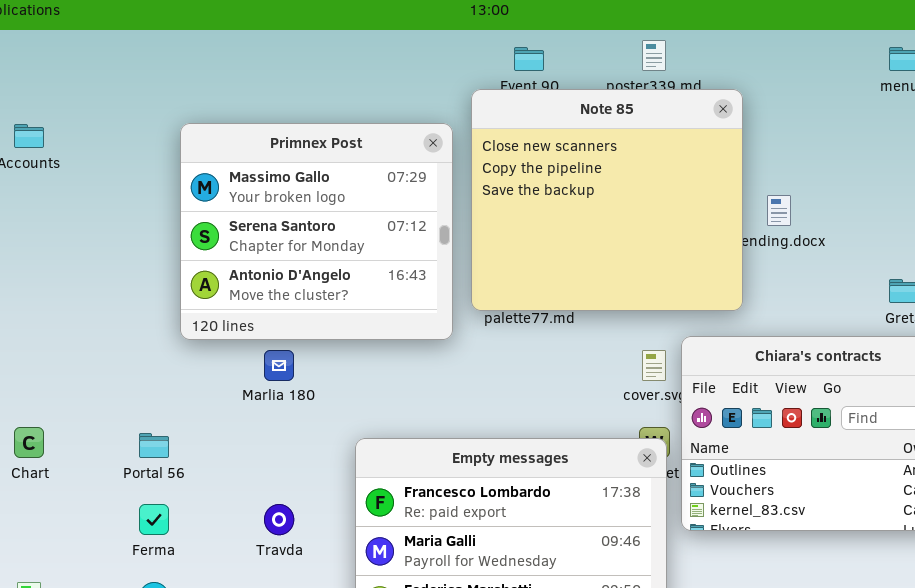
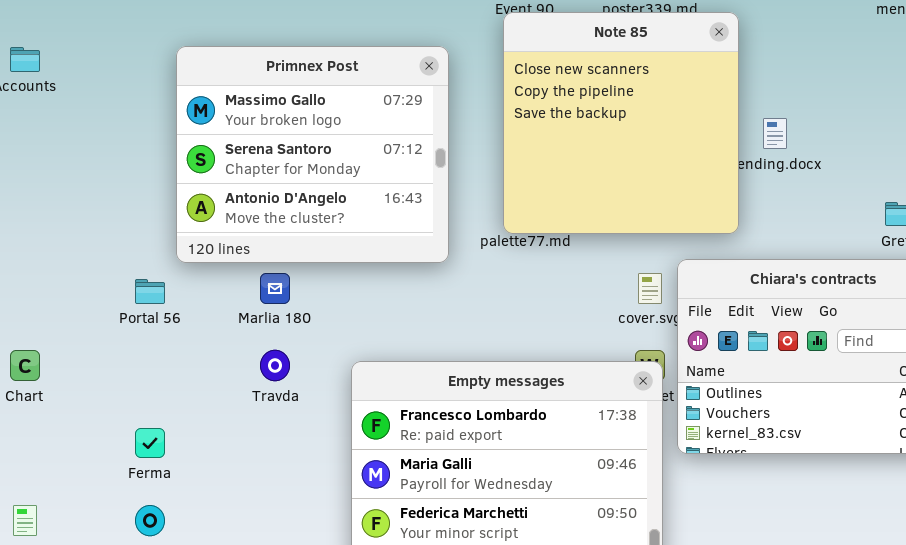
Note 85: [471,89,743,311] -> [503,12,739,234], resized
Portal 56: [139,433,169,458] -> [135,279,165,304], moved
Travda: [264,504,294,535] -> [260,350,290,381], moved

